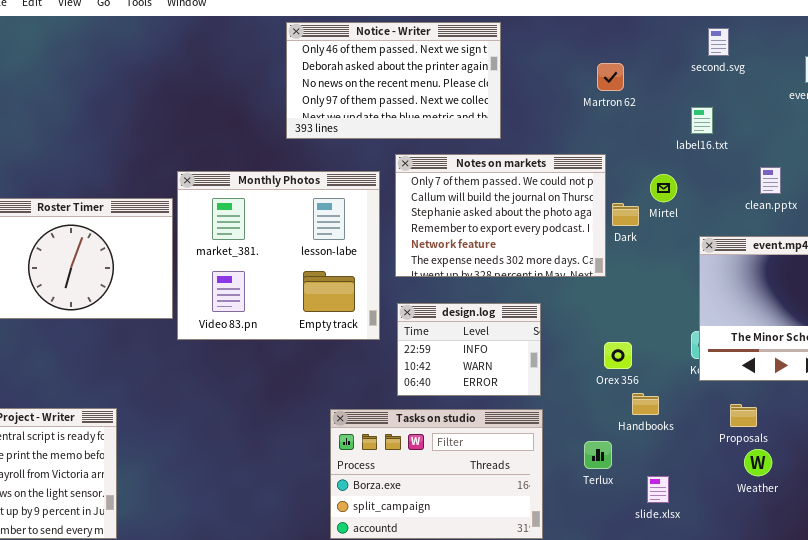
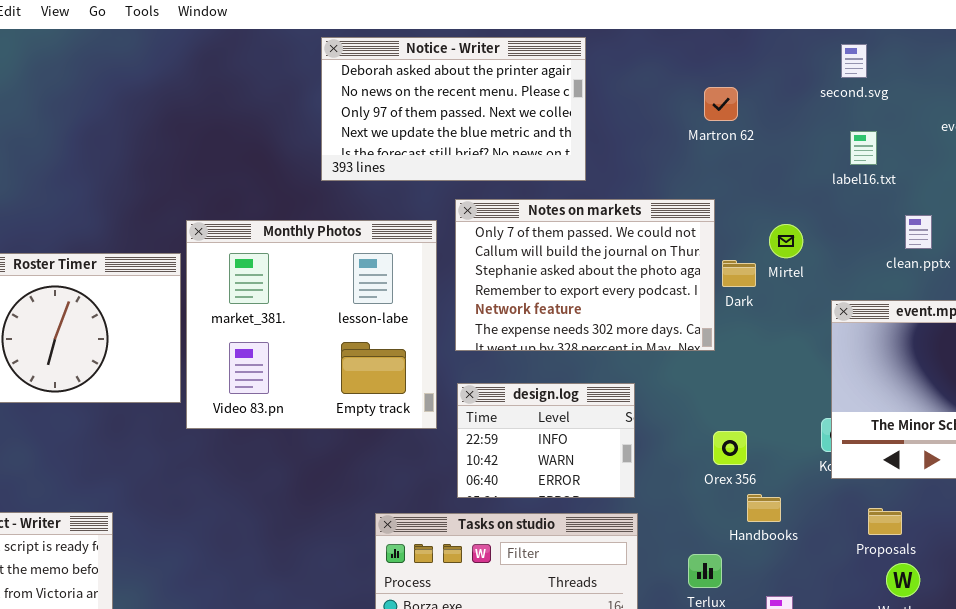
Notice - Writer: [286,22,501,139] -> [321,37,586,181], scrolled down 1 row
label16.txt: [691,107,713,134] -> [850,131,877,165], moved

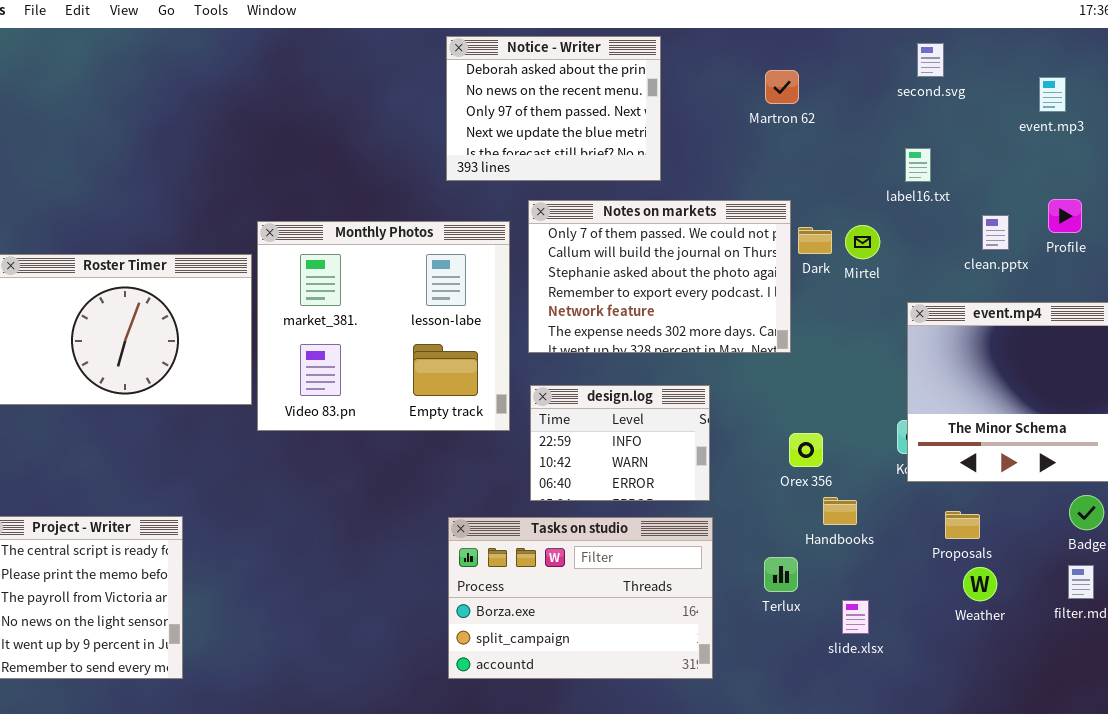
Notice - Writer: [321,37,586,181] -> [446,36,661,181], resized
Martron 62: [704,87,738,121] -> [765,70,799,104], moved
label16.txt: [850,131,877,165] -> [905,148,931,182], moved
Dark: [722,260,756,287] -> [798,227,832,254], moved

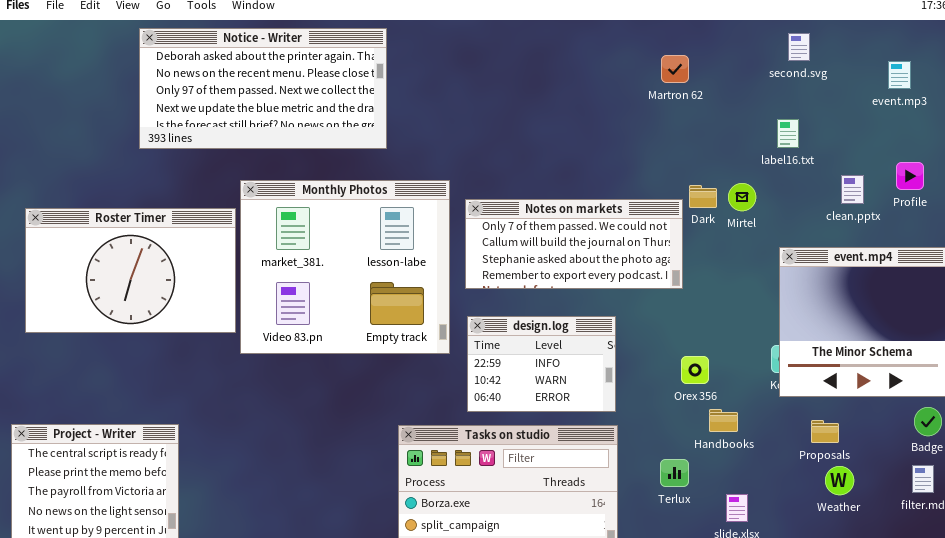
Notice - Writer: [446,36,661,181] -> [139,28,387,149], moved, resized
Notes on markets: [528,200,791,353] -> [465,199,683,289], resized

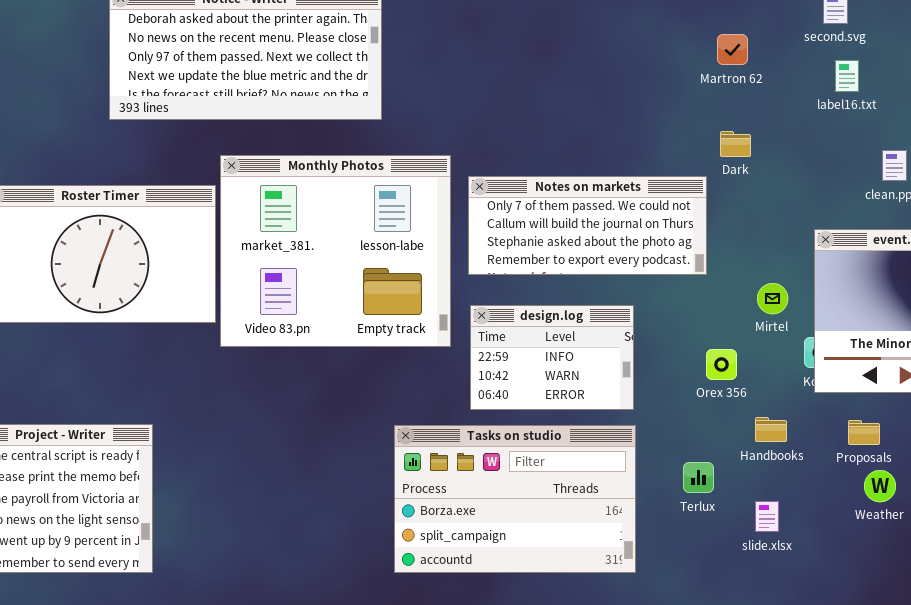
Martron 62: [661,55,689,83] -> [717,34,748,65], moved
label16.txt: [777,119,799,148] -> [835,60,859,92], moved
Mirtel: [728,183,756,211] -> [757,283,788,314], moved
Dark: [689,185,717,208] -> [720,131,751,157], moved
Handbooks: [709,409,738,432] -> [755,417,787,442], moved

